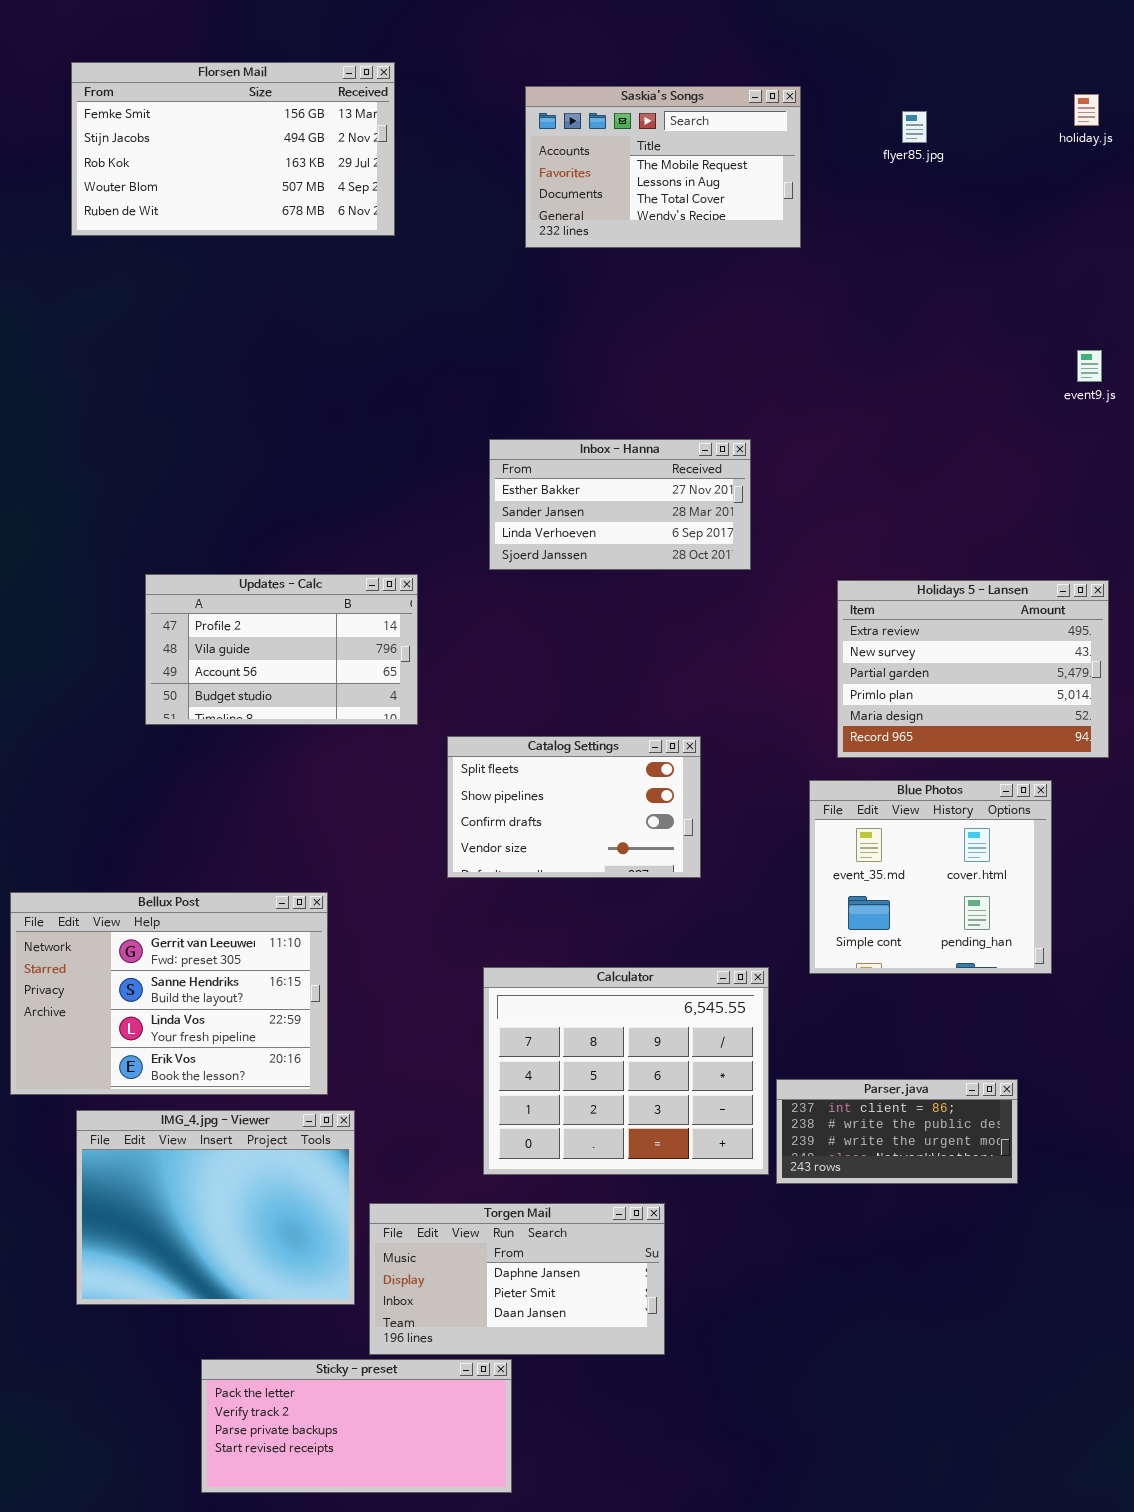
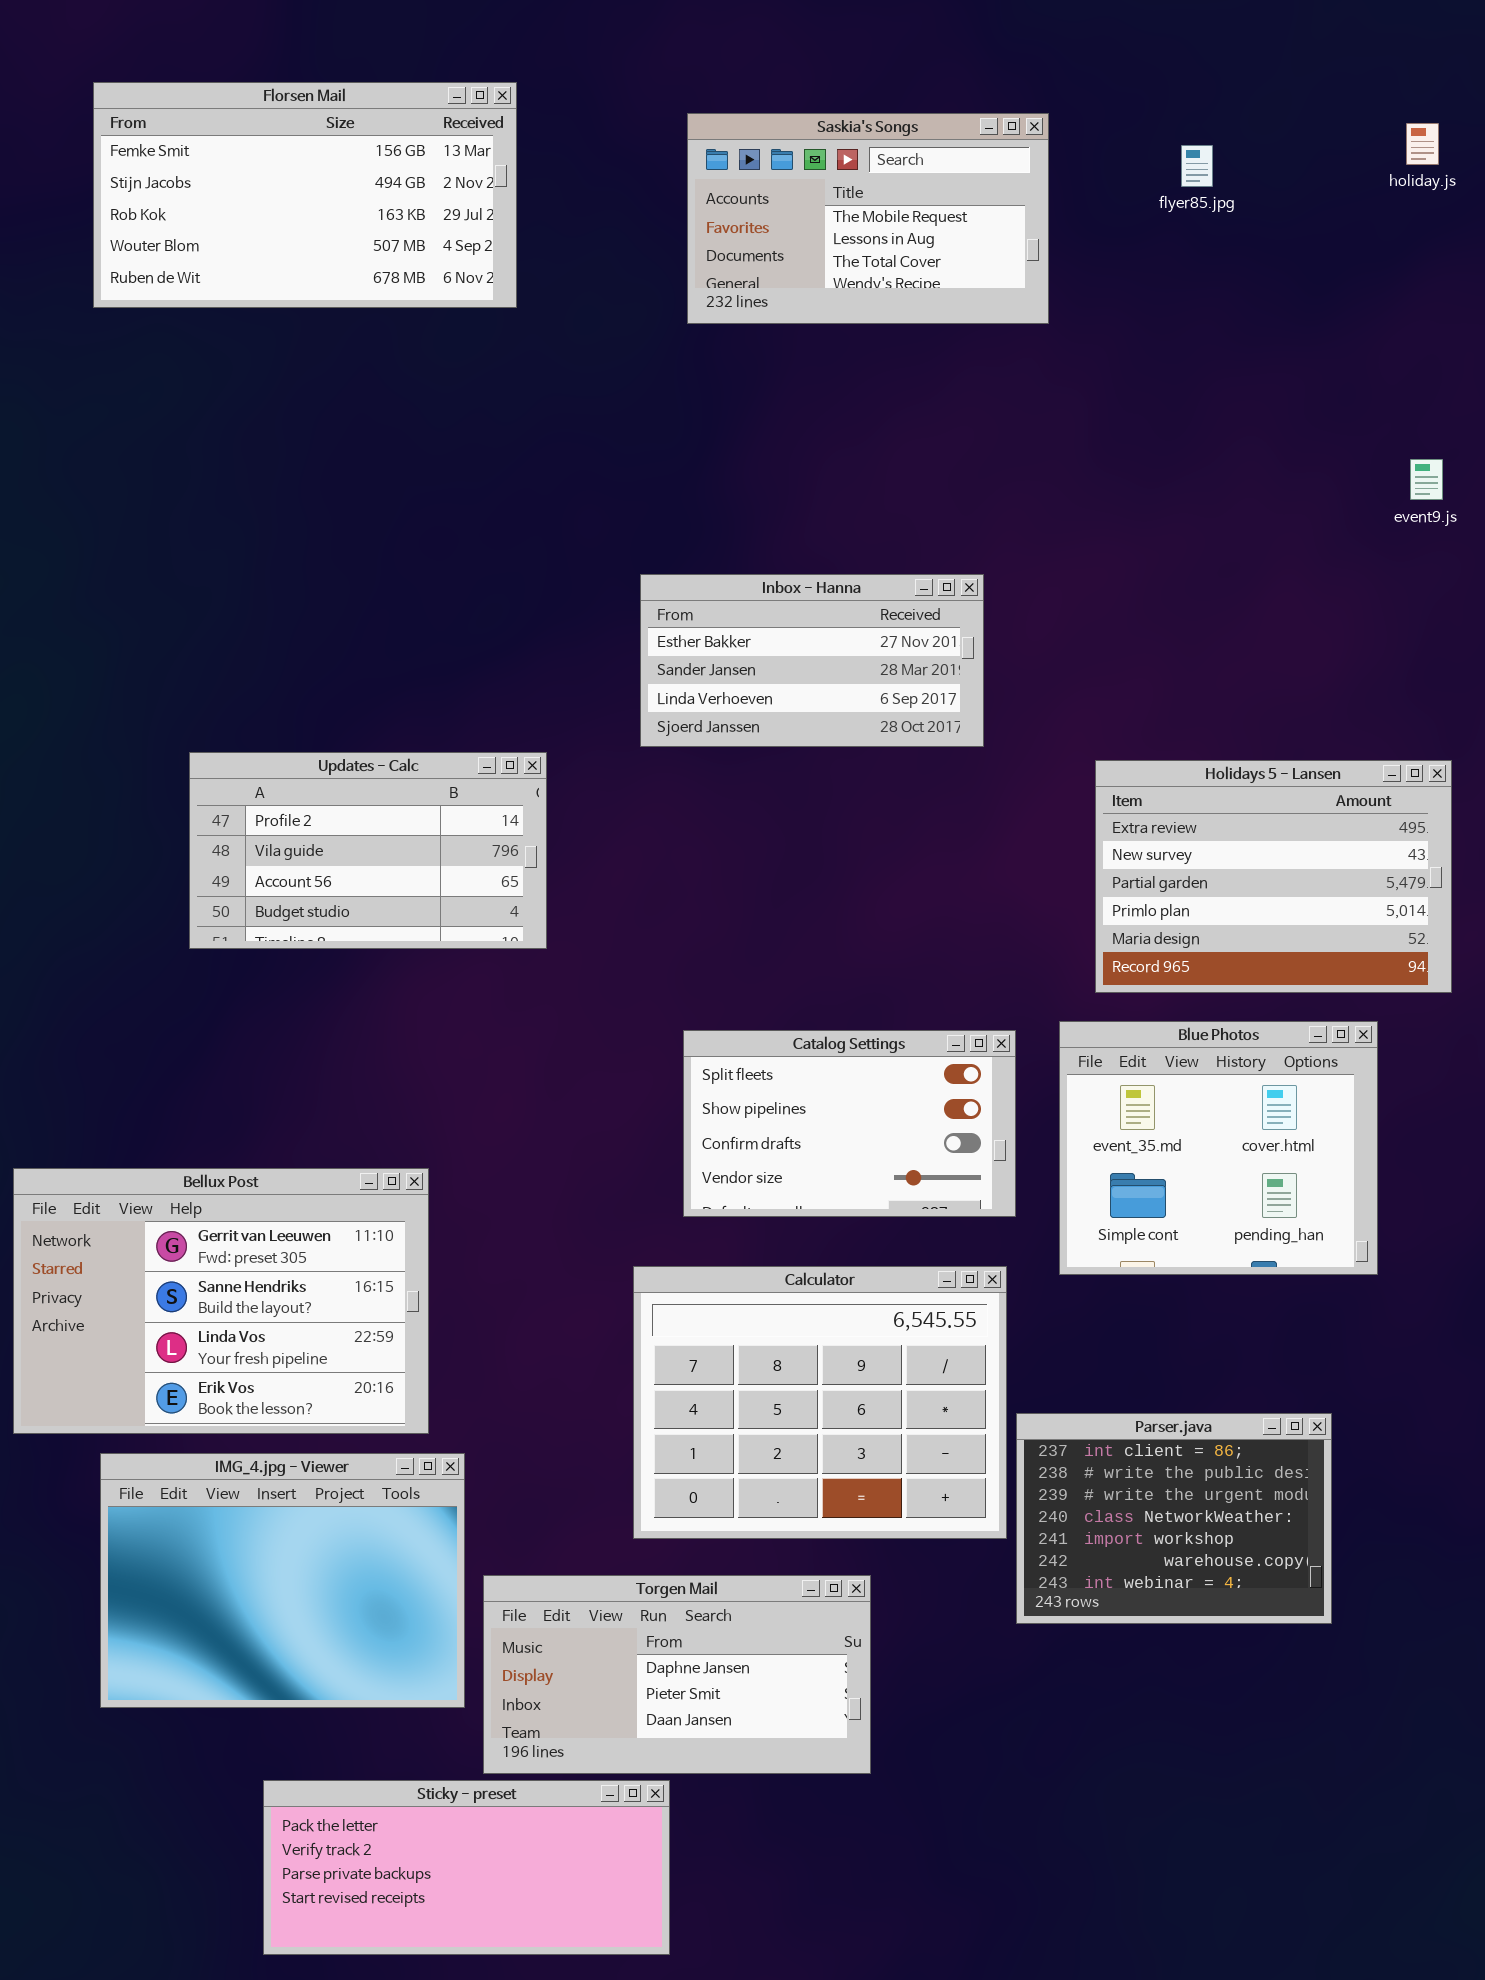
Catalog Settings: [447,736,701,878] -> [683,1030,1016,1217], moved
Parser.java: [776,1079,1018,1184] -> [1016,1413,1332,1624], resized

